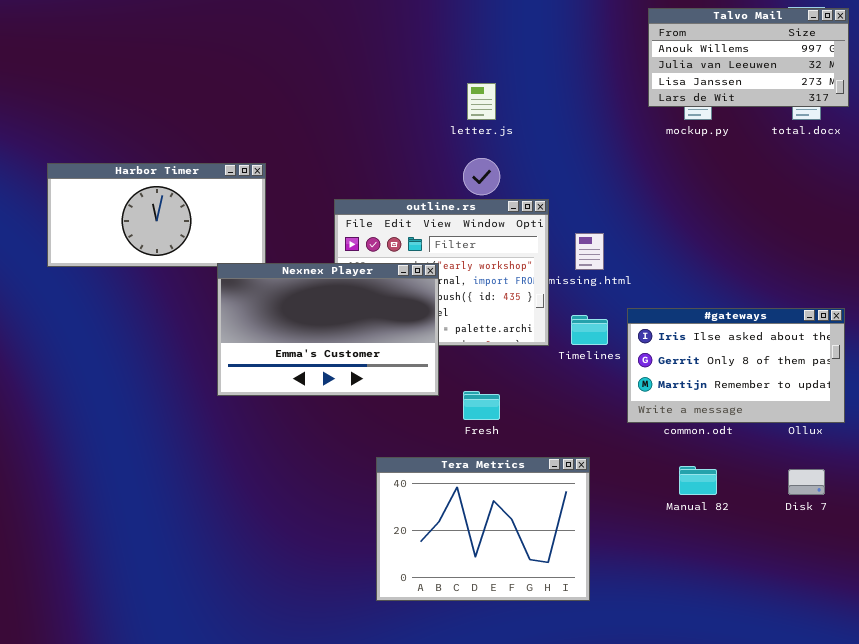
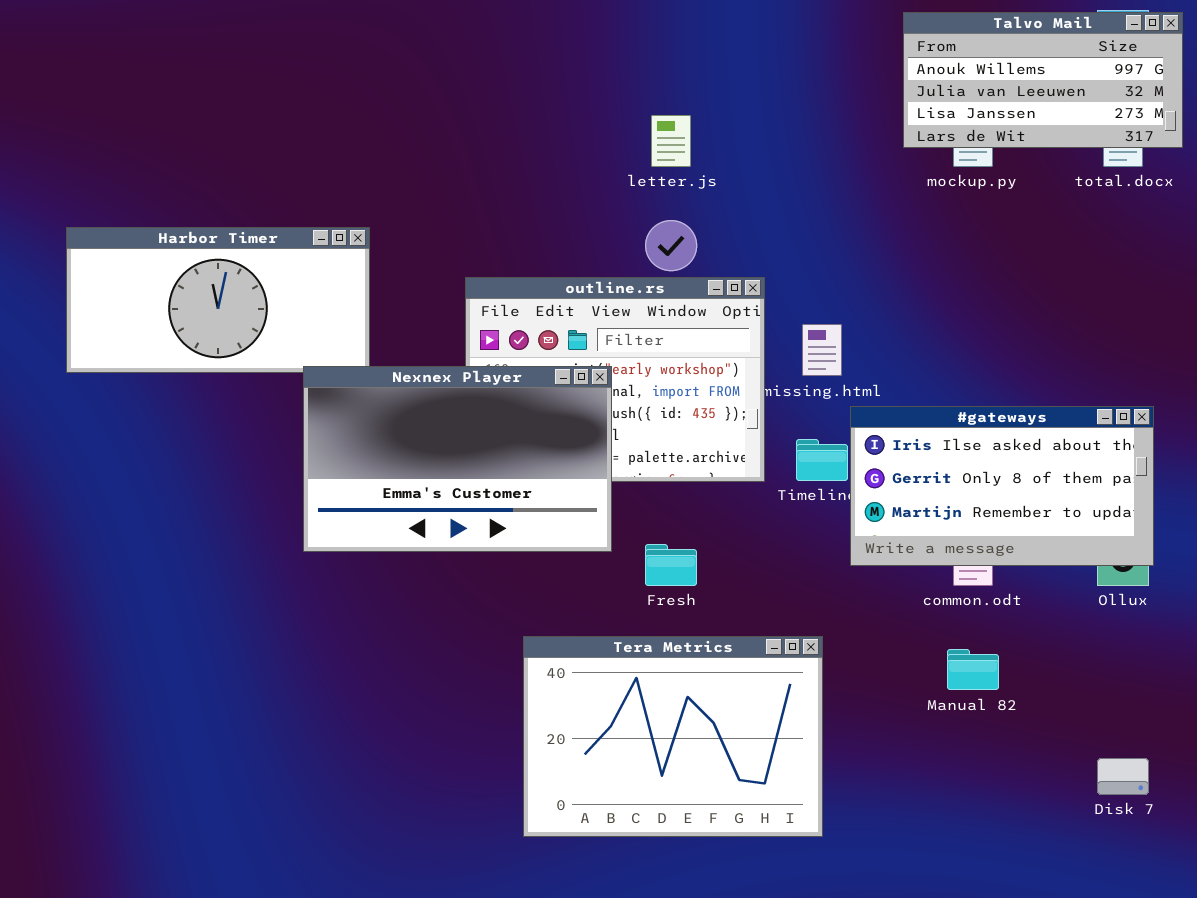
#gateways: [627,308,845,423] -> [850,406,1154,566], moved
Disk 7: [788,469,825,495] -> [1097,758,1149,795], moved

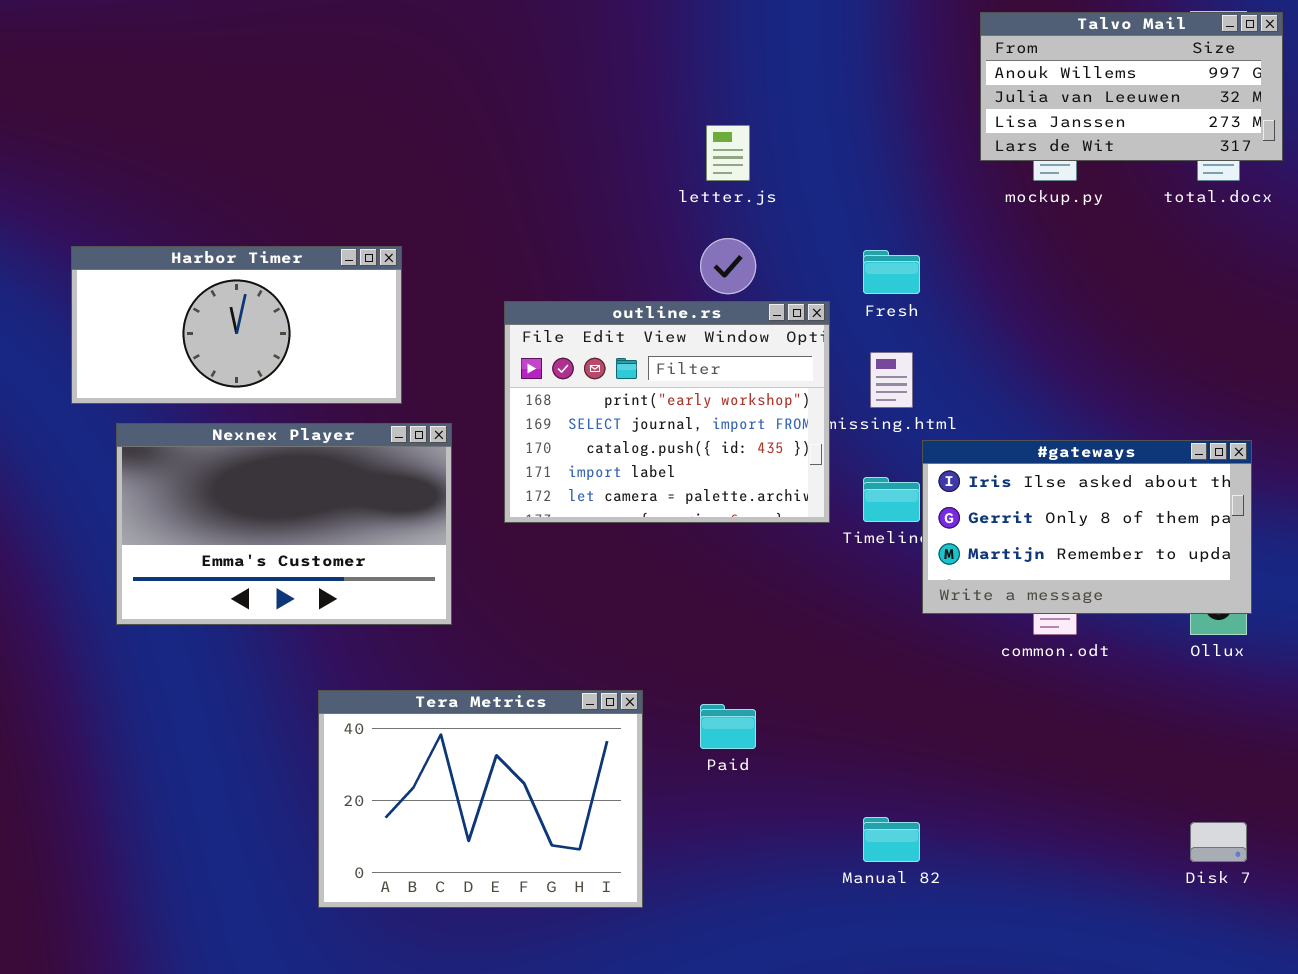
Nexnex Player: [303,366,612,552] -> [116,423,452,625], moved
Fresh: [645,544,697,586] -> [863,250,920,294], moved
Tera Metrics: [523,636,823,837] -> [318,690,643,908], moved
Manual 82: [947,649,999,690] -> [863,817,920,862], moved

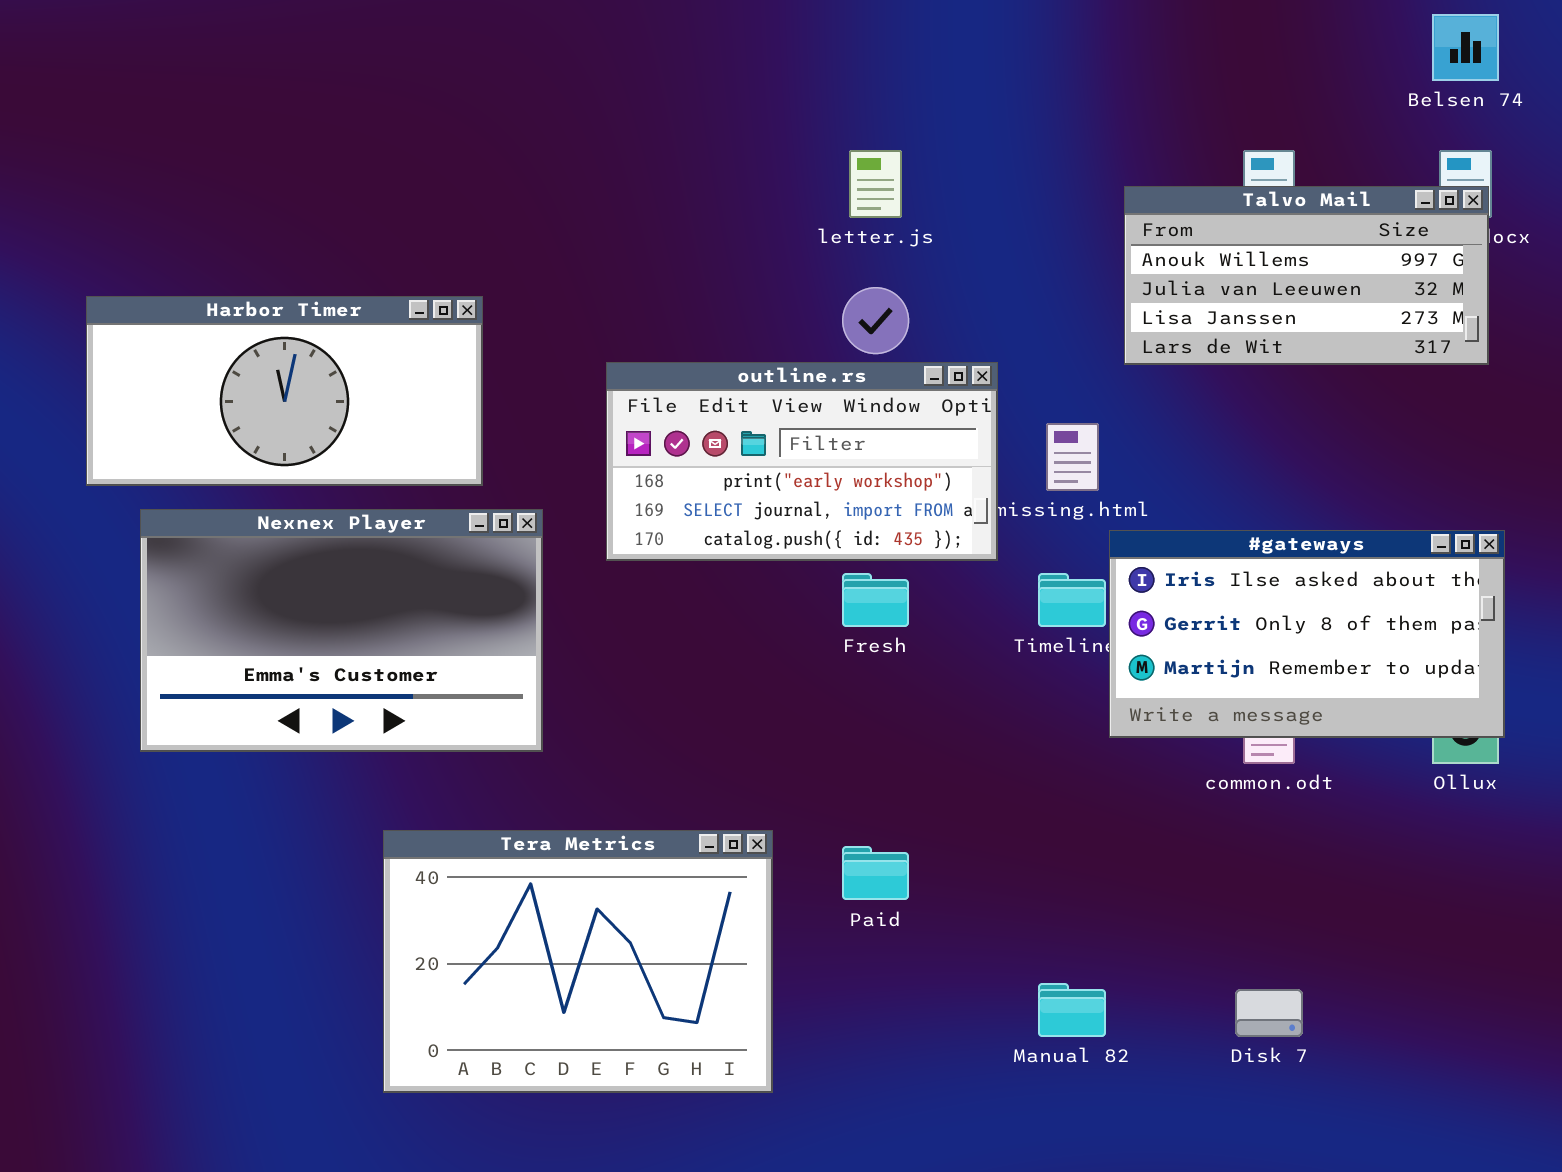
Talvo Mail: [980,12,1283,161] -> [1124,186,1489,365], moved
Fresh: [863,250,920,294] -> [842,573,909,627], moved
outline.rs: [504,301,830,523] -> [606,362,998,561], resized
Disk 7: [1190,822,1247,862] -> [1235,989,1303,1037], moved

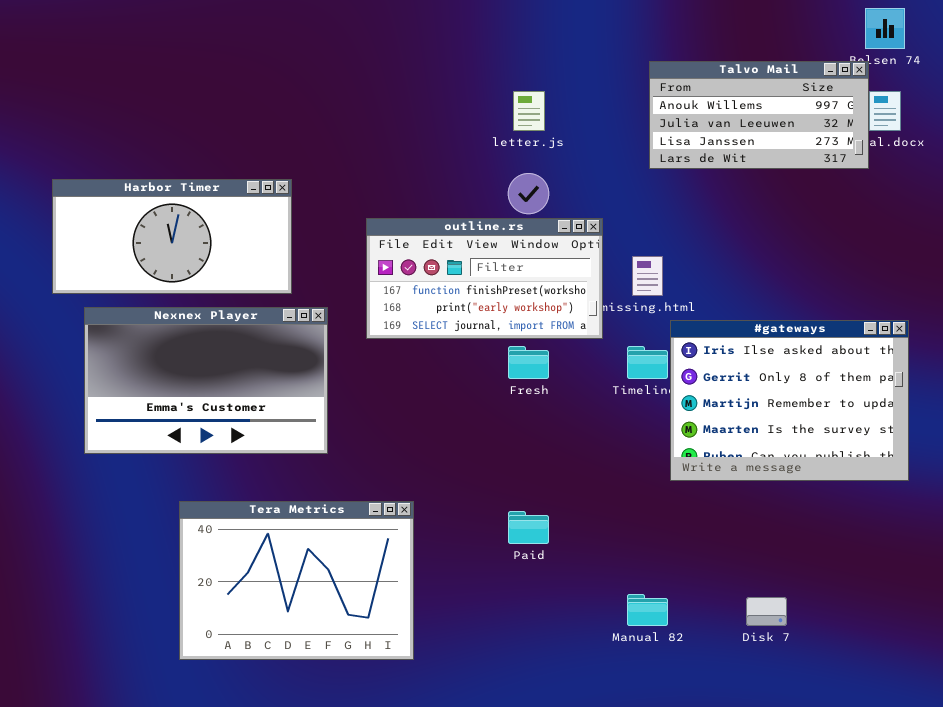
Talvo Mail: [1124,186,1489,365] -> [649,61,869,169], moved
outline.rs: [606,362,998,561] -> [366,218,603,339], scrolled up 1 row
#gateways: [1109,530,1505,738] -> [670,320,909,481], resized
Tera Metrics: [383,830,773,1093] -> [179,501,414,660], moved

